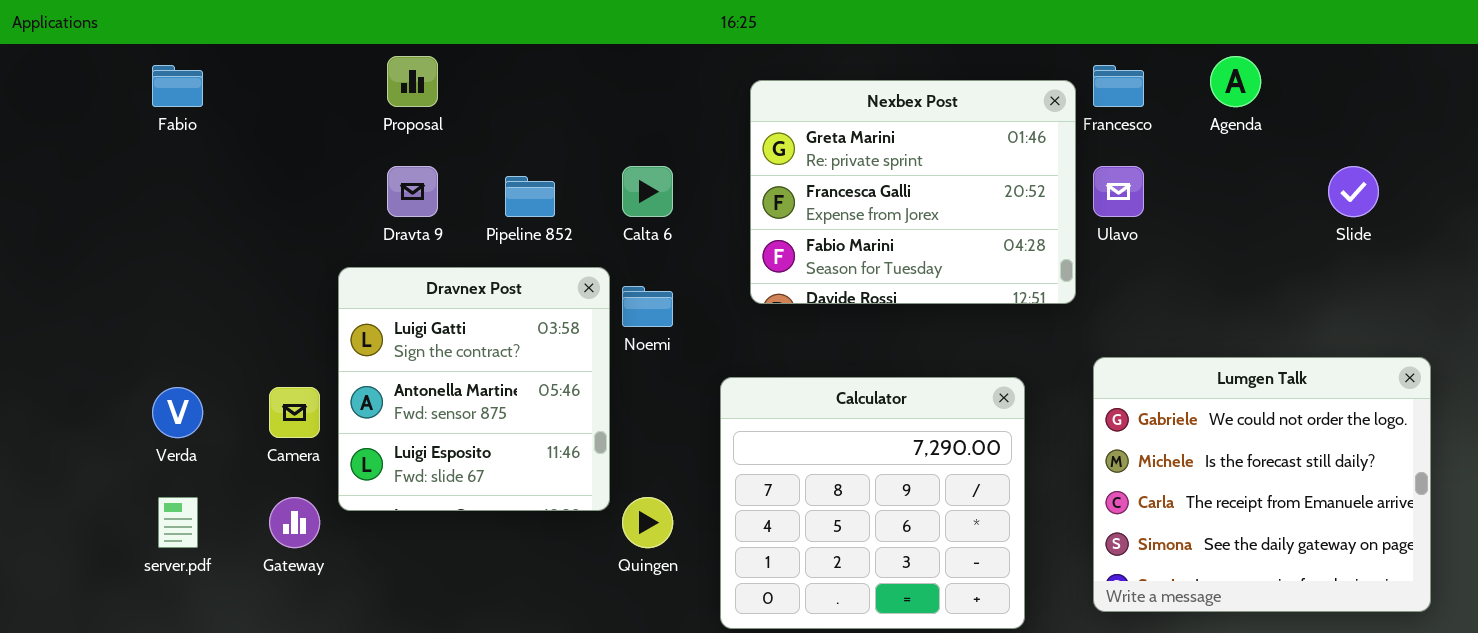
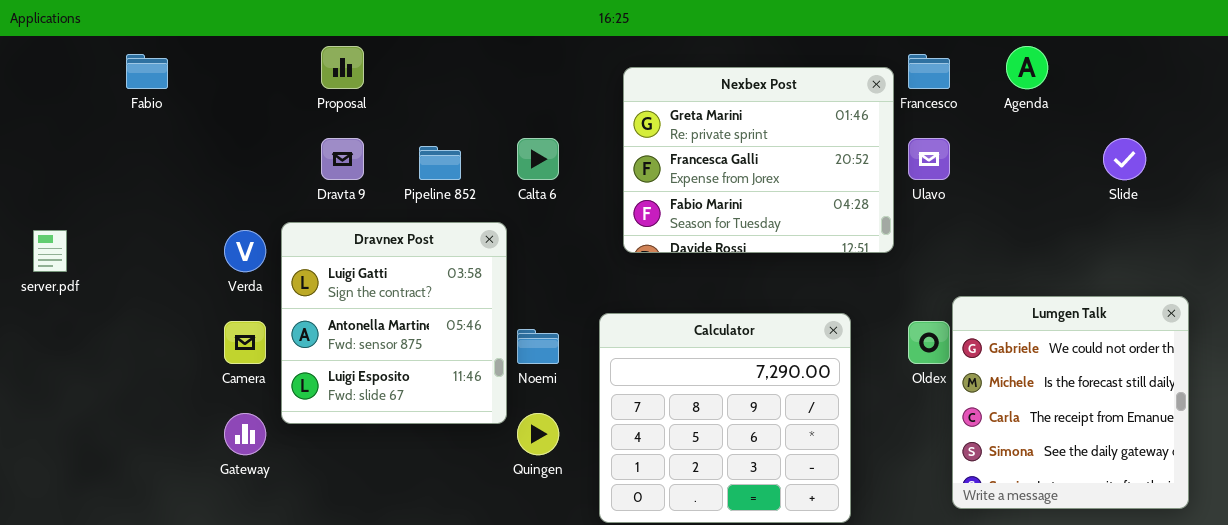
Noemi: [622,286,673,327] -> [517,329,559,364], moved
Lumgen Talk: [1093,357,1431,612] -> [952,296,1189,509], resized
Verda: [152,387,203,438] -> [224,230,266,272], moved
server.pdf: [158,497,198,548] -> [33,230,67,272], moved

